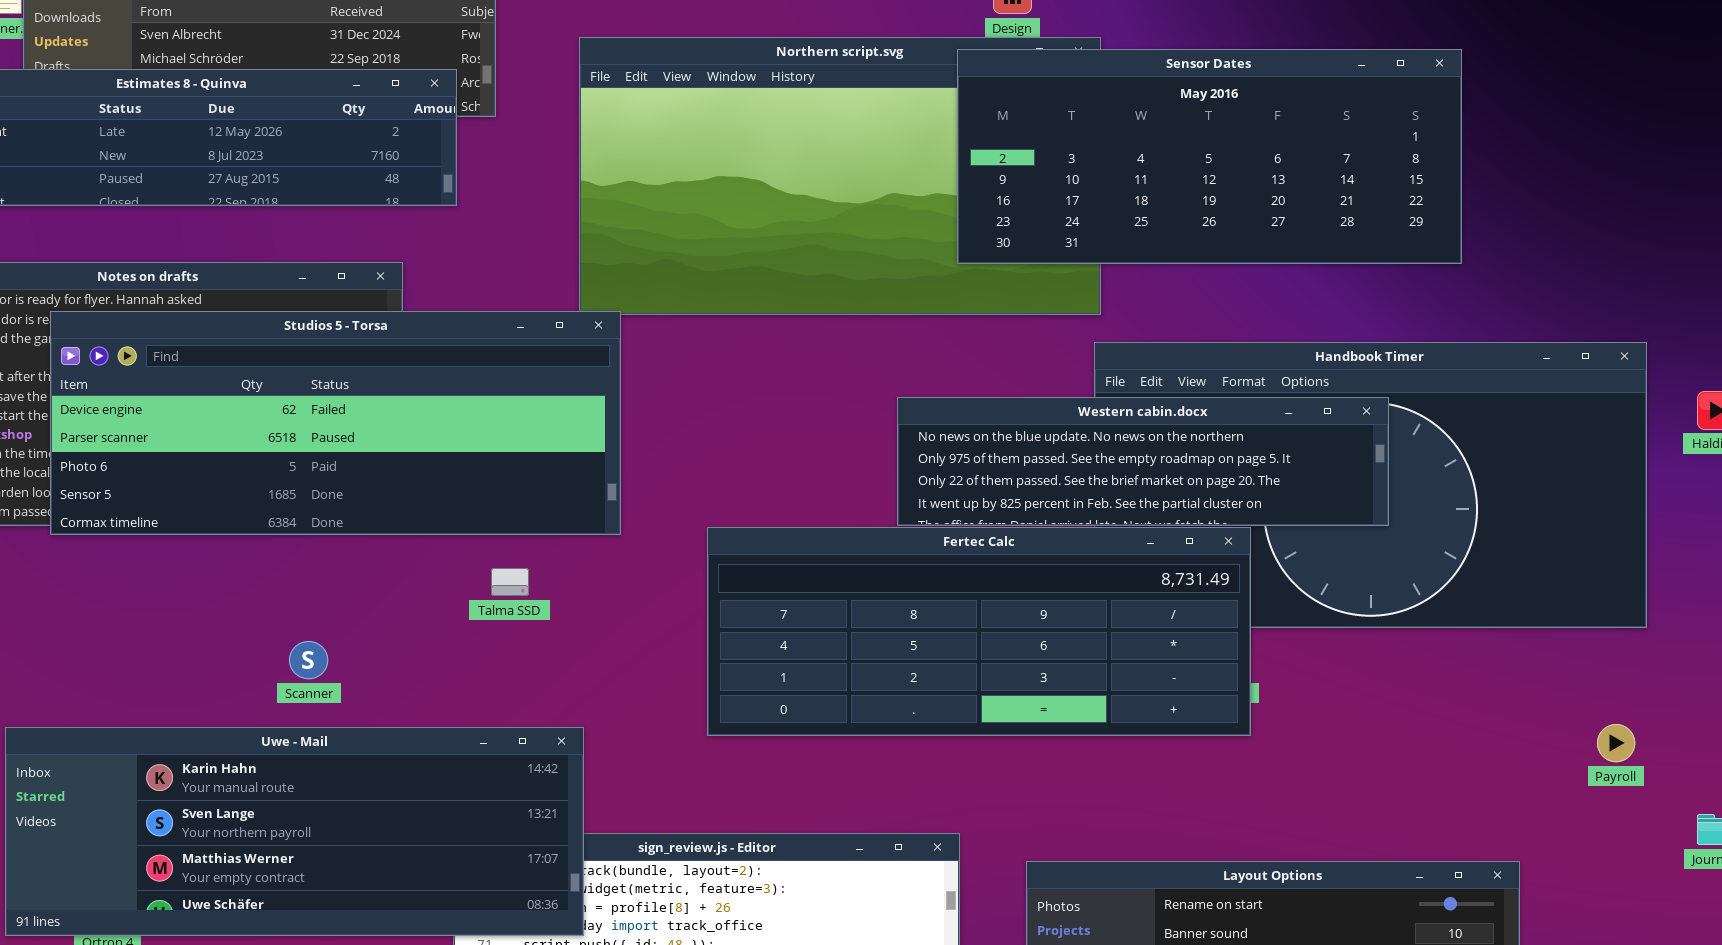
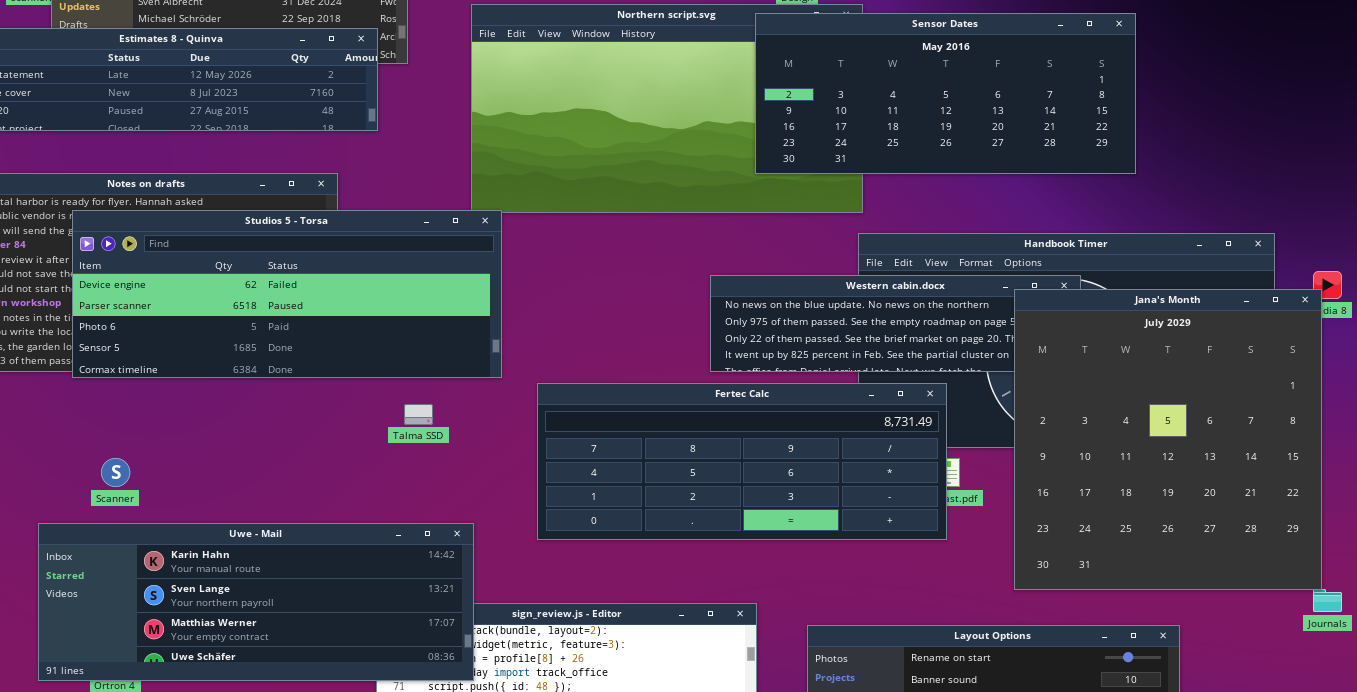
Jana's Month: none -> [1014,289,1322,590], opened
Fertec Calc: [707,527,1251,736] -> [537,383,947,540], moved
Scanner: [289,641,328,679] -> [101,458,130,487], moved

